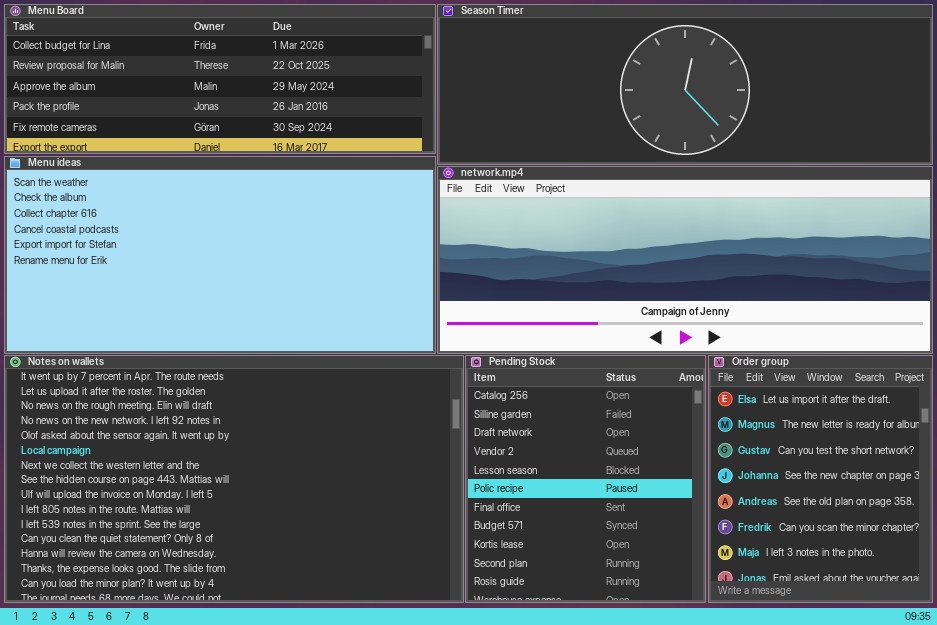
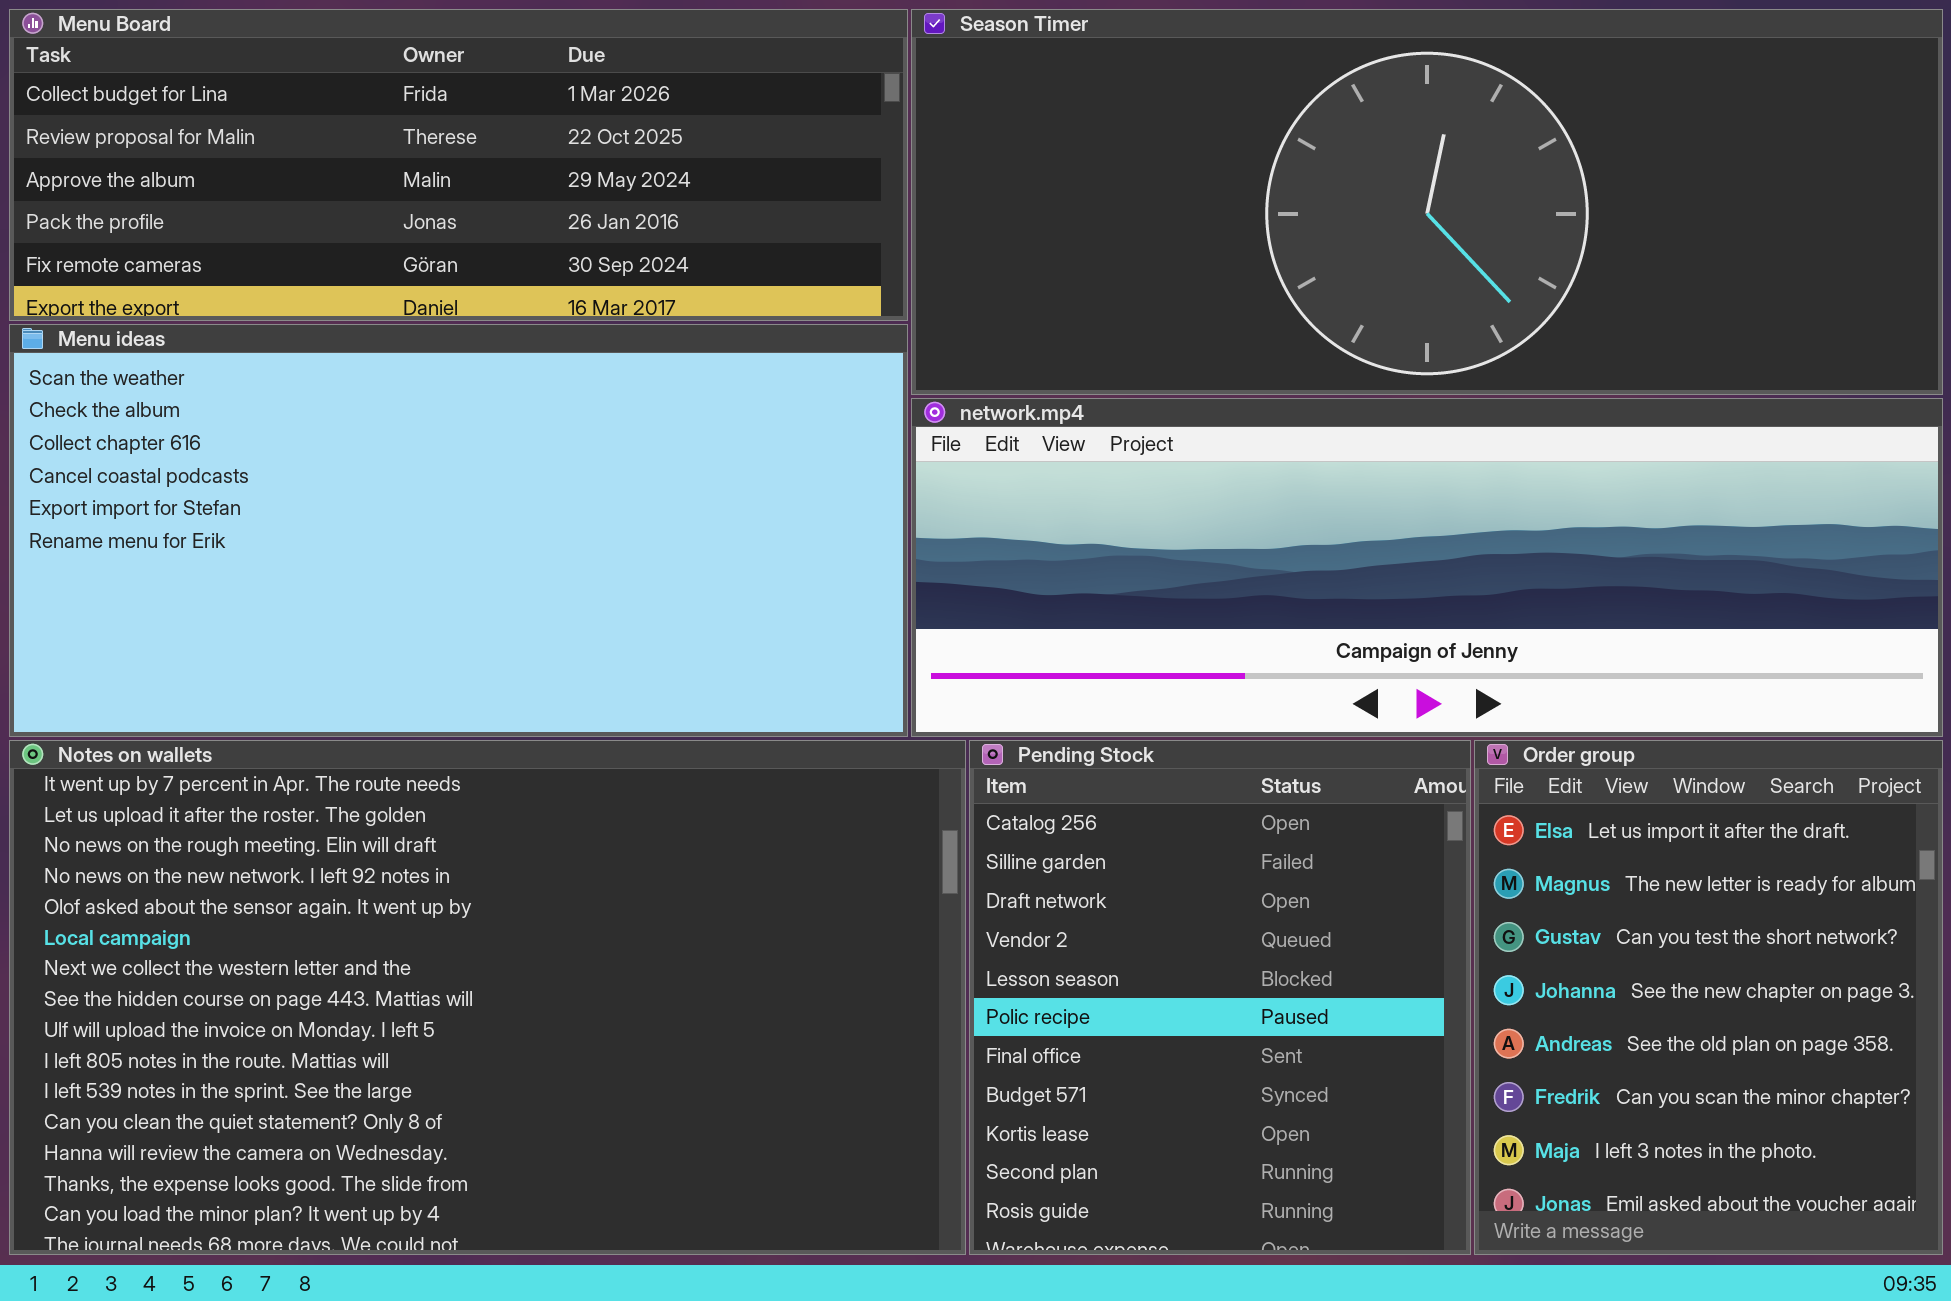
Season Timer: [437,4,933,165] -> [911,9,1943,395], resized
network.mp4: [437,166,933,354] -> [911,398,1943,737], resized

